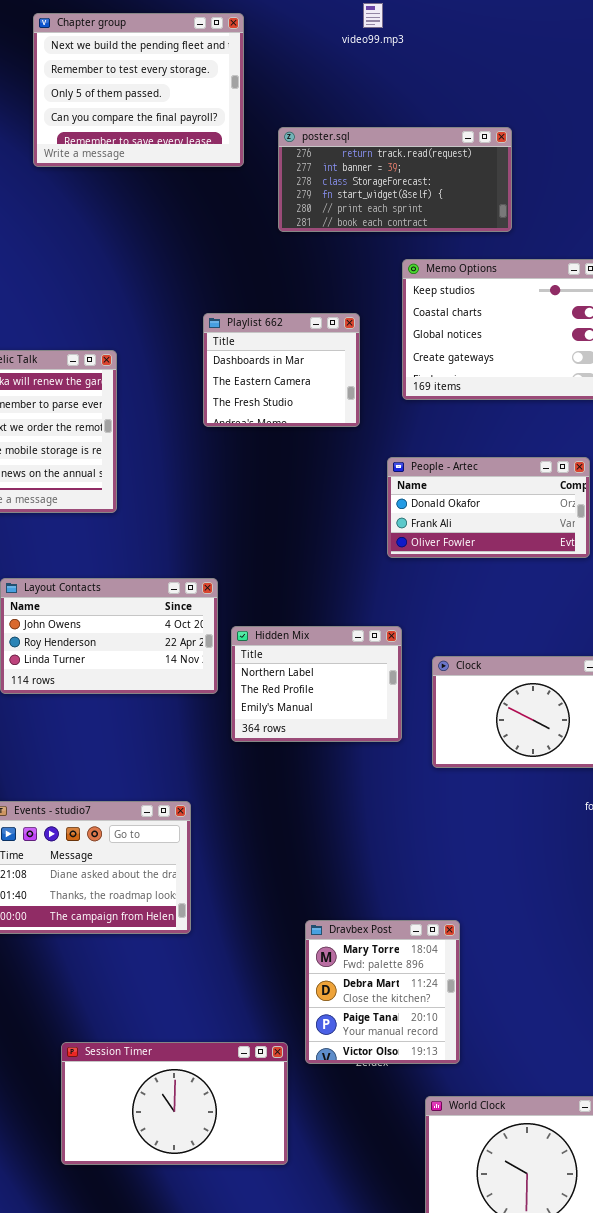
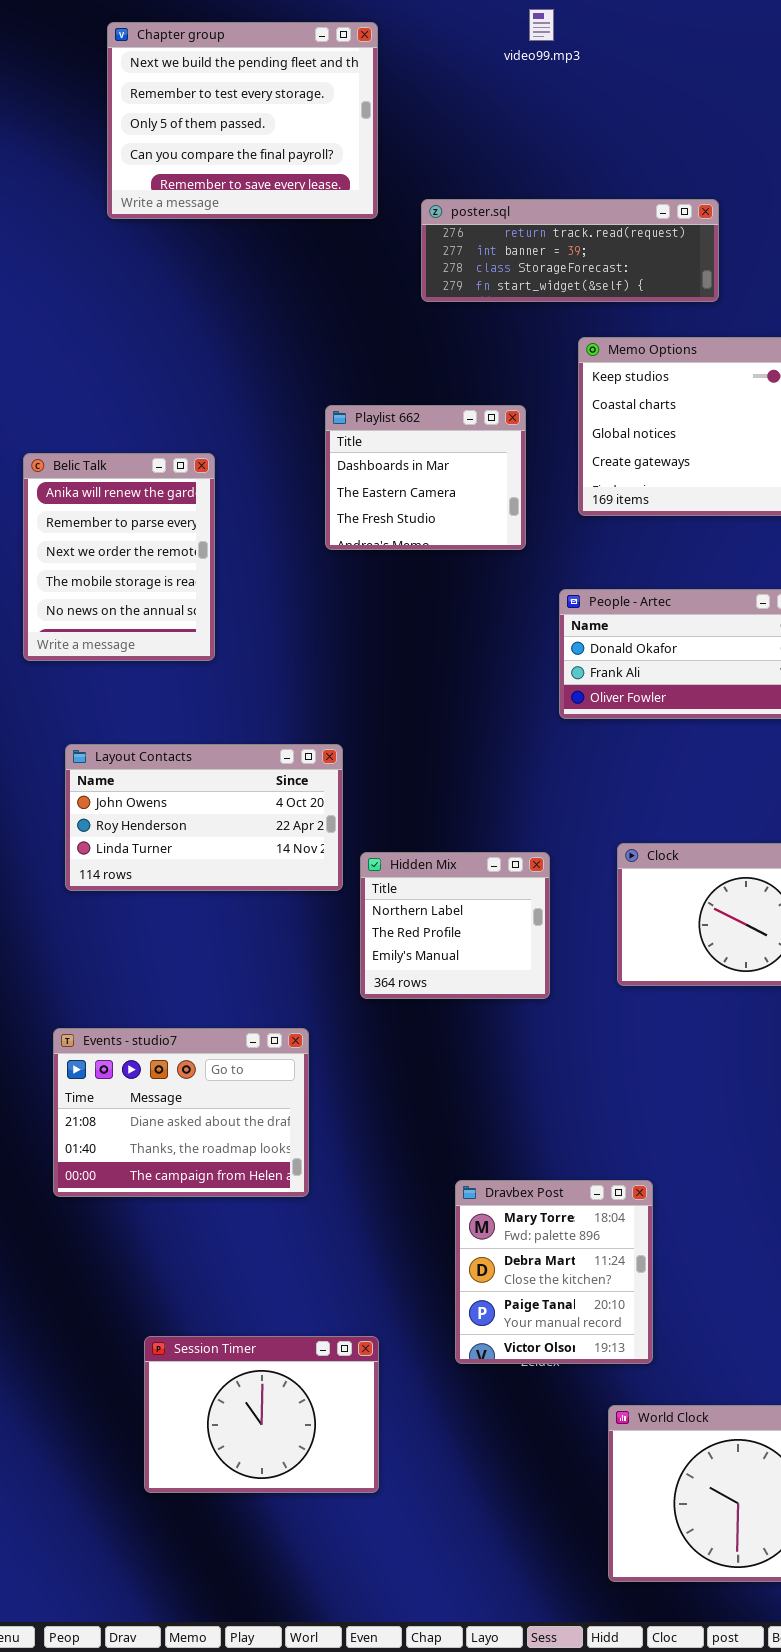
poster.sql: [278,127,512,232] -> [421,199,719,302], resized
Hidden Mix: [231,626,402,742] -> [360,852,550,999], moved, resized
Session Timer: [61,1042,288,1165] -> [144,1336,379,1493], resized

